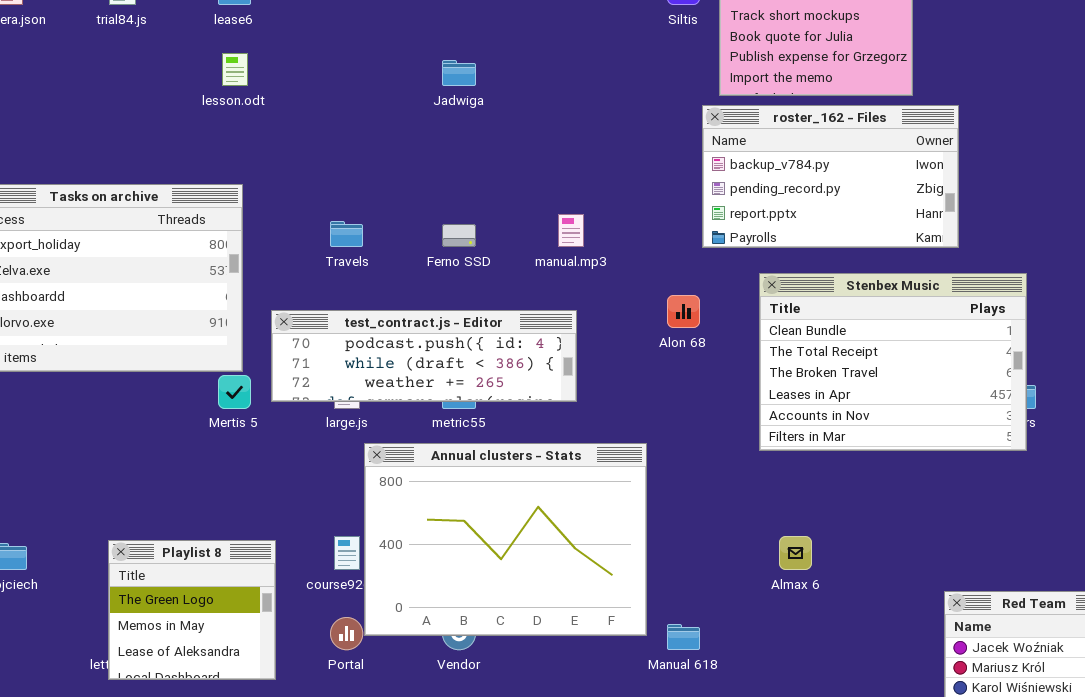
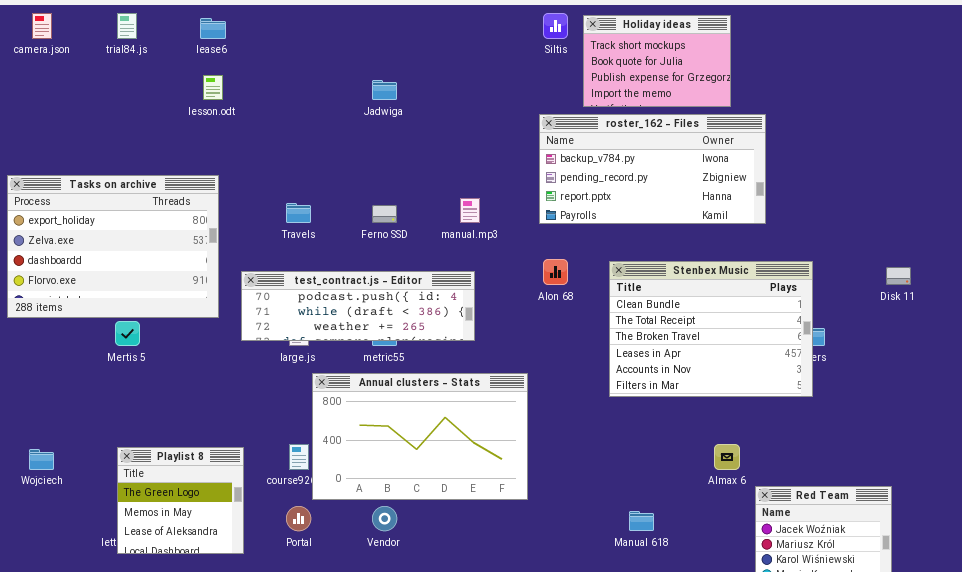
roster_162 - Files: [702,105,959,248] -> [539,114,766,224], resized
Stenbex Music: [759,273,1027,451] -> [609,261,813,397], moved
Mertis 5: [218,375,251,409] -> [115,321,140,346], moved
Annual clusters - Stats: [364,443,647,636] -> [312,373,528,500], resized
Almax 6: [779,536,812,570] -> [714,444,740,470], moved
Manual 618: [667,624,700,650] -> [629,511,654,531], moved

